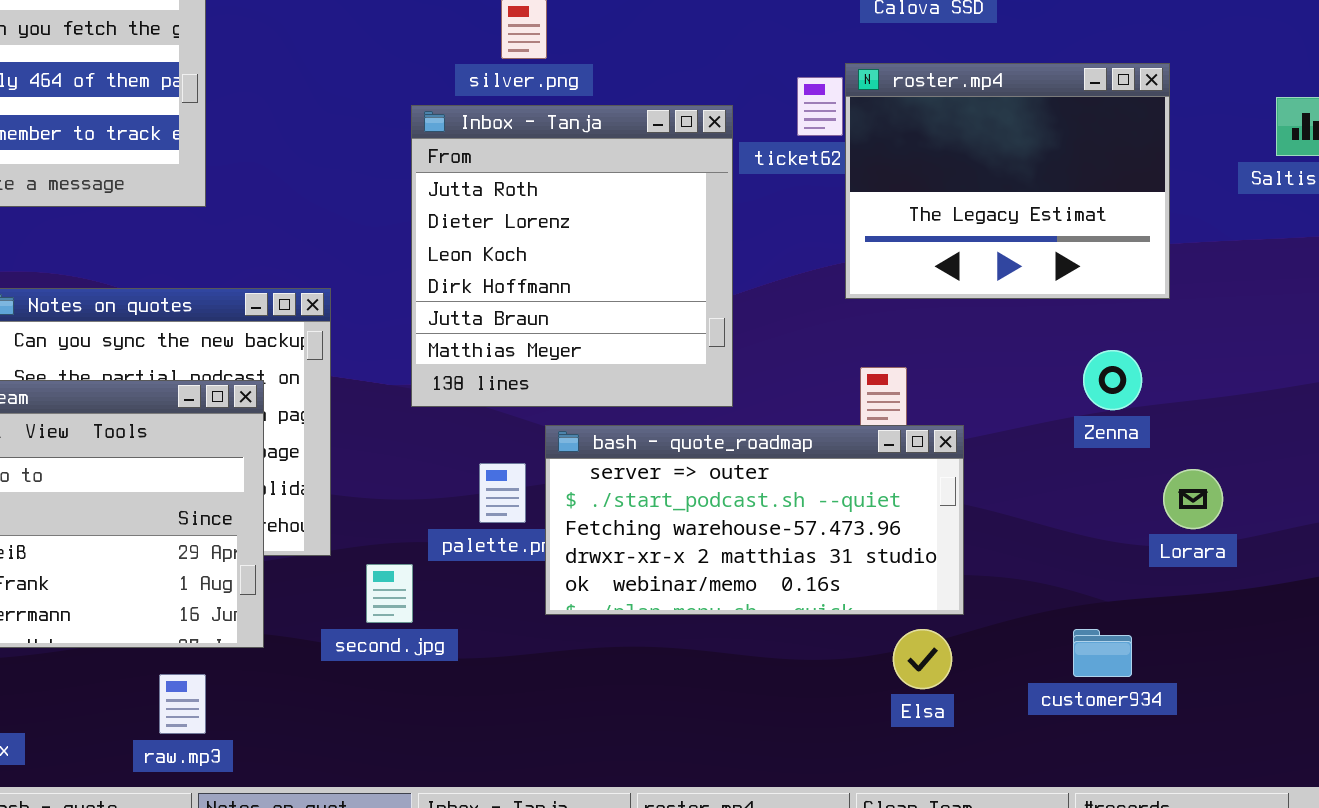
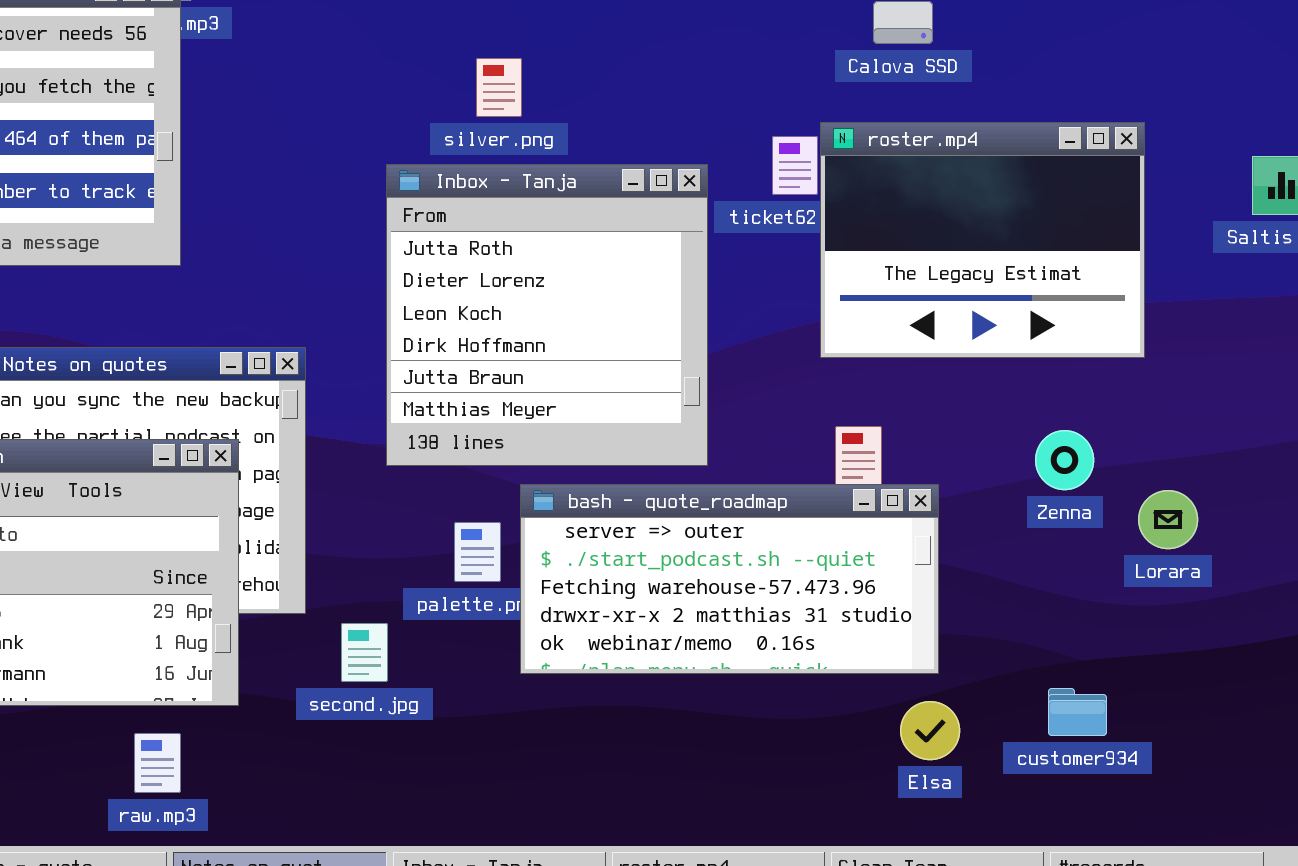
Zenna: [1083,350,1142,410] -> [1035,430,1094,490], moved
Lorara: [1163,469,1223,529] -> [1138,490,1198,549], moved
Elsa: [893,629,952,689] -> [900,701,960,760], moved

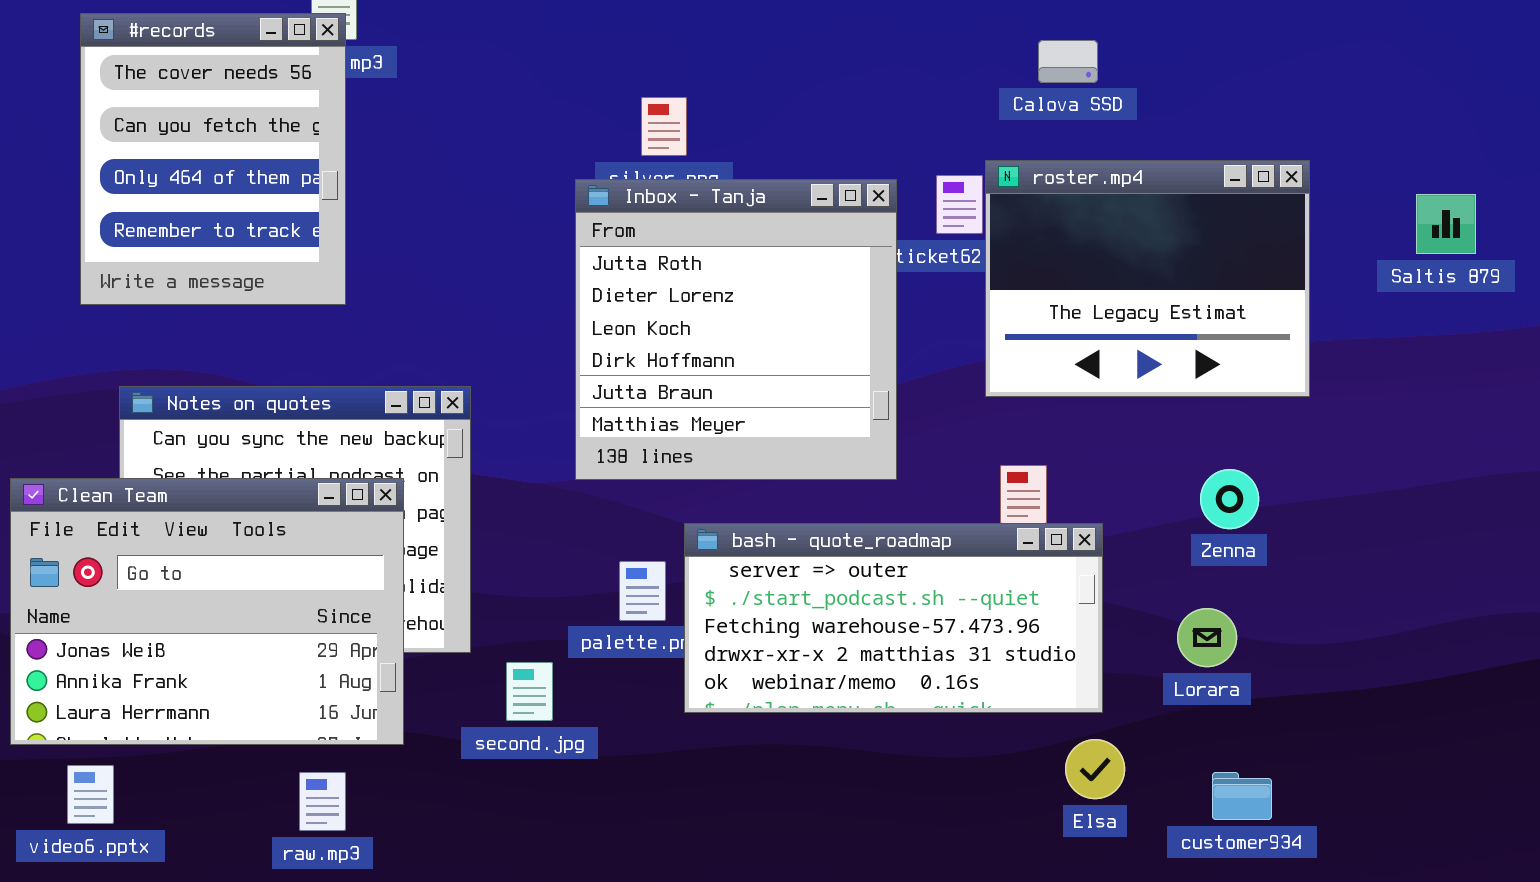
Inbox - Tanja: [386,164,708,466] -> [575,179,897,480], moved
Lorara: [1138,490,1198,549] -> [1177,608,1237,667], moved
customer934: [1048,688,1107,736] -> [1212,772,1272,820], moved

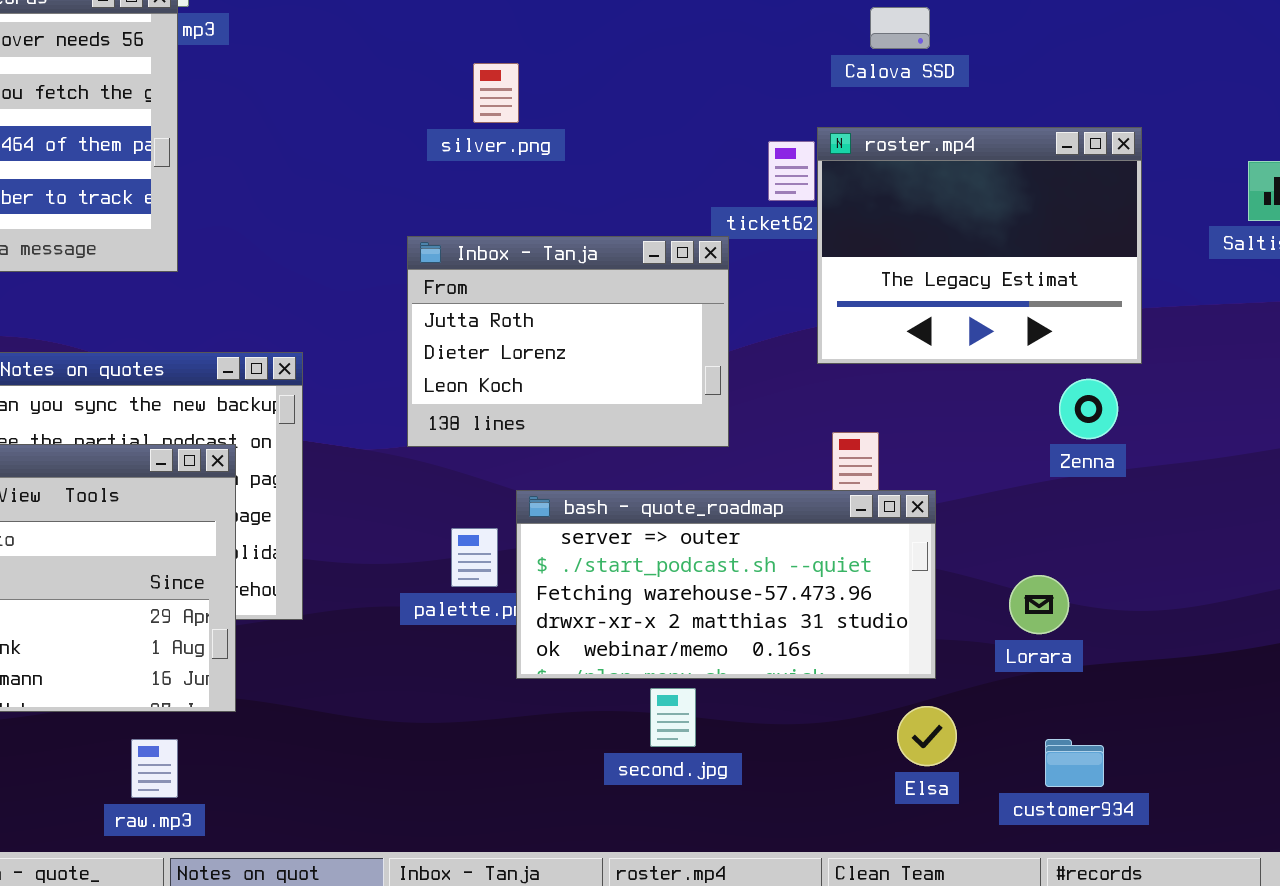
Inbox - Tanja: [575,179,897,480] -> [407,236,729,447], resized
Zenna: [1200,469,1259,529] -> [1059,379,1118,439], moved
second.jpg: [506,662,553,721] -> [650,688,696,747], moved

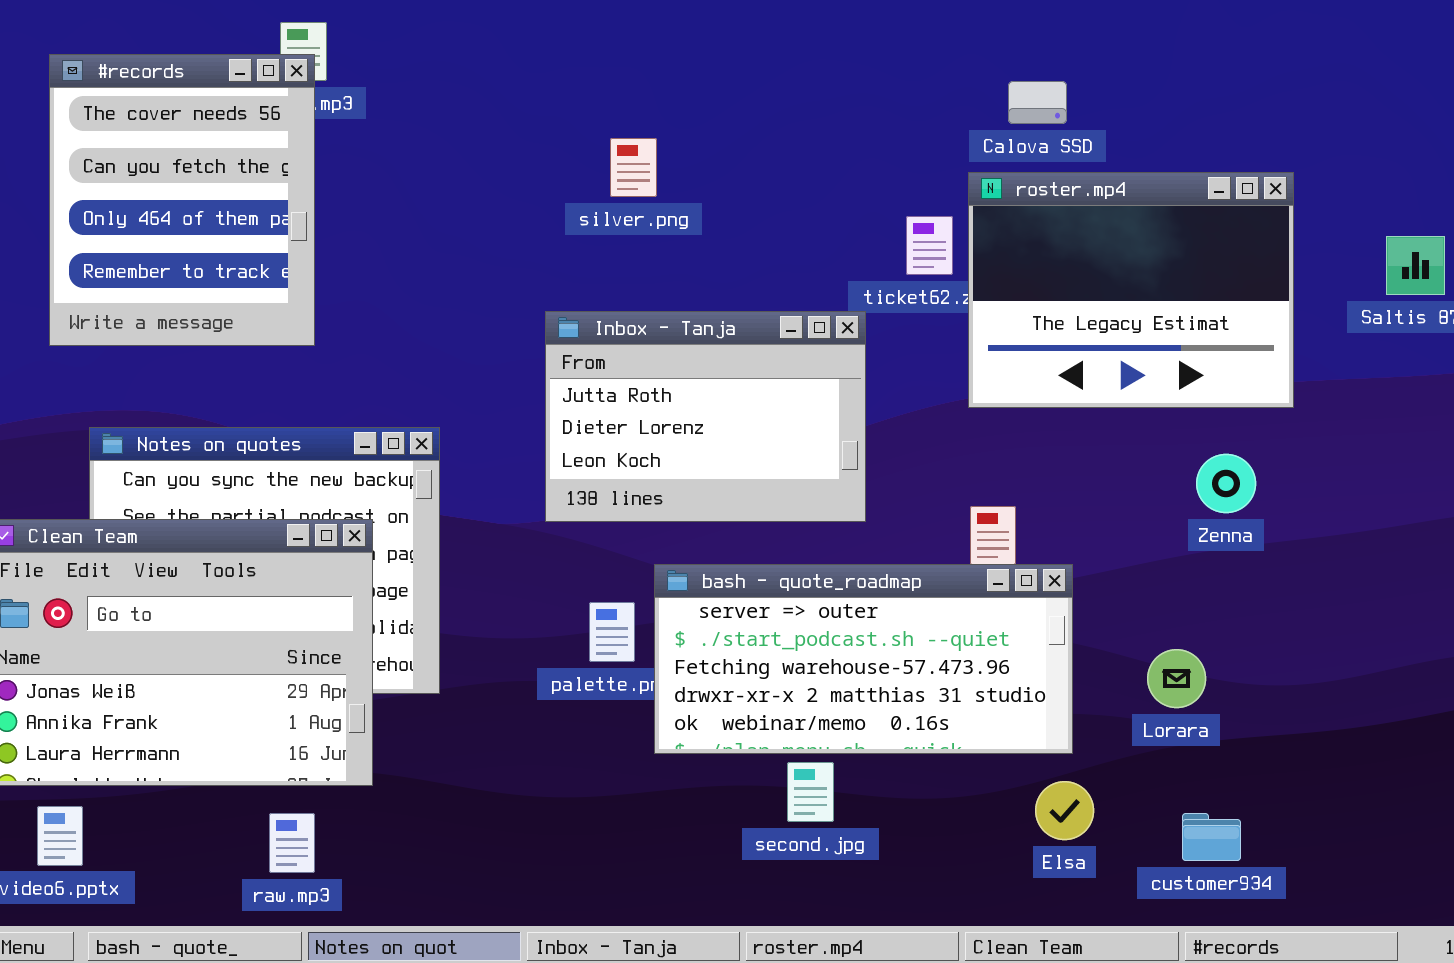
roster.mp4: [817,127,1142,364] -> [968,172,1294,408], moved

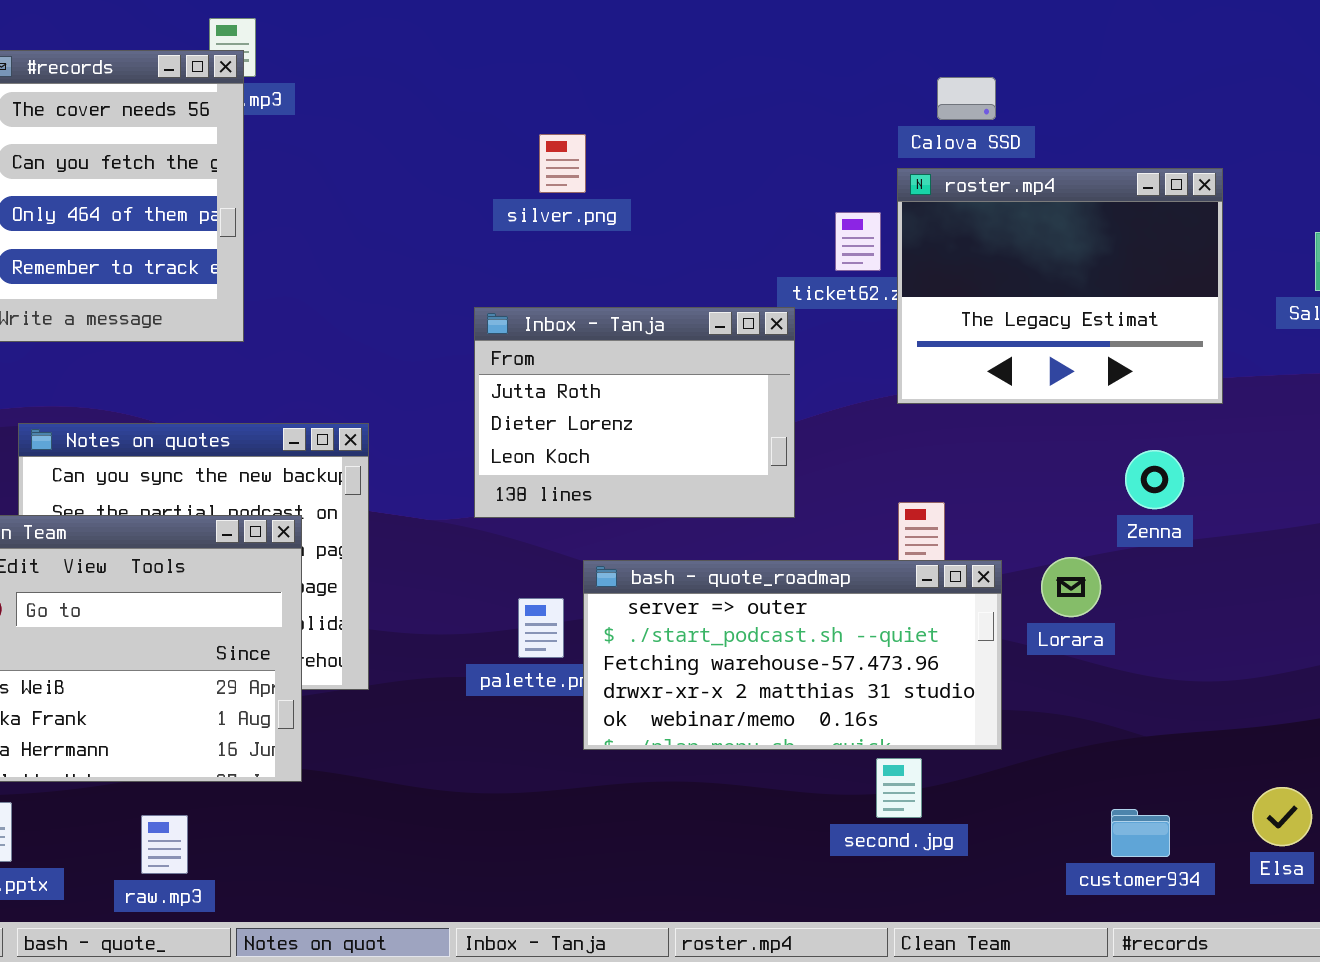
Lorara: [1147,649,1206,708] -> [1041,557,1101,617], moved
second.jpg: [787,762,834,822] -> [876,758,922,818], moved
Elsa: [1035,781,1094,840] -> [1252,787,1312,846], moved
raw.mp3: [269,813,315,873] -> [141,815,188,874], moved

